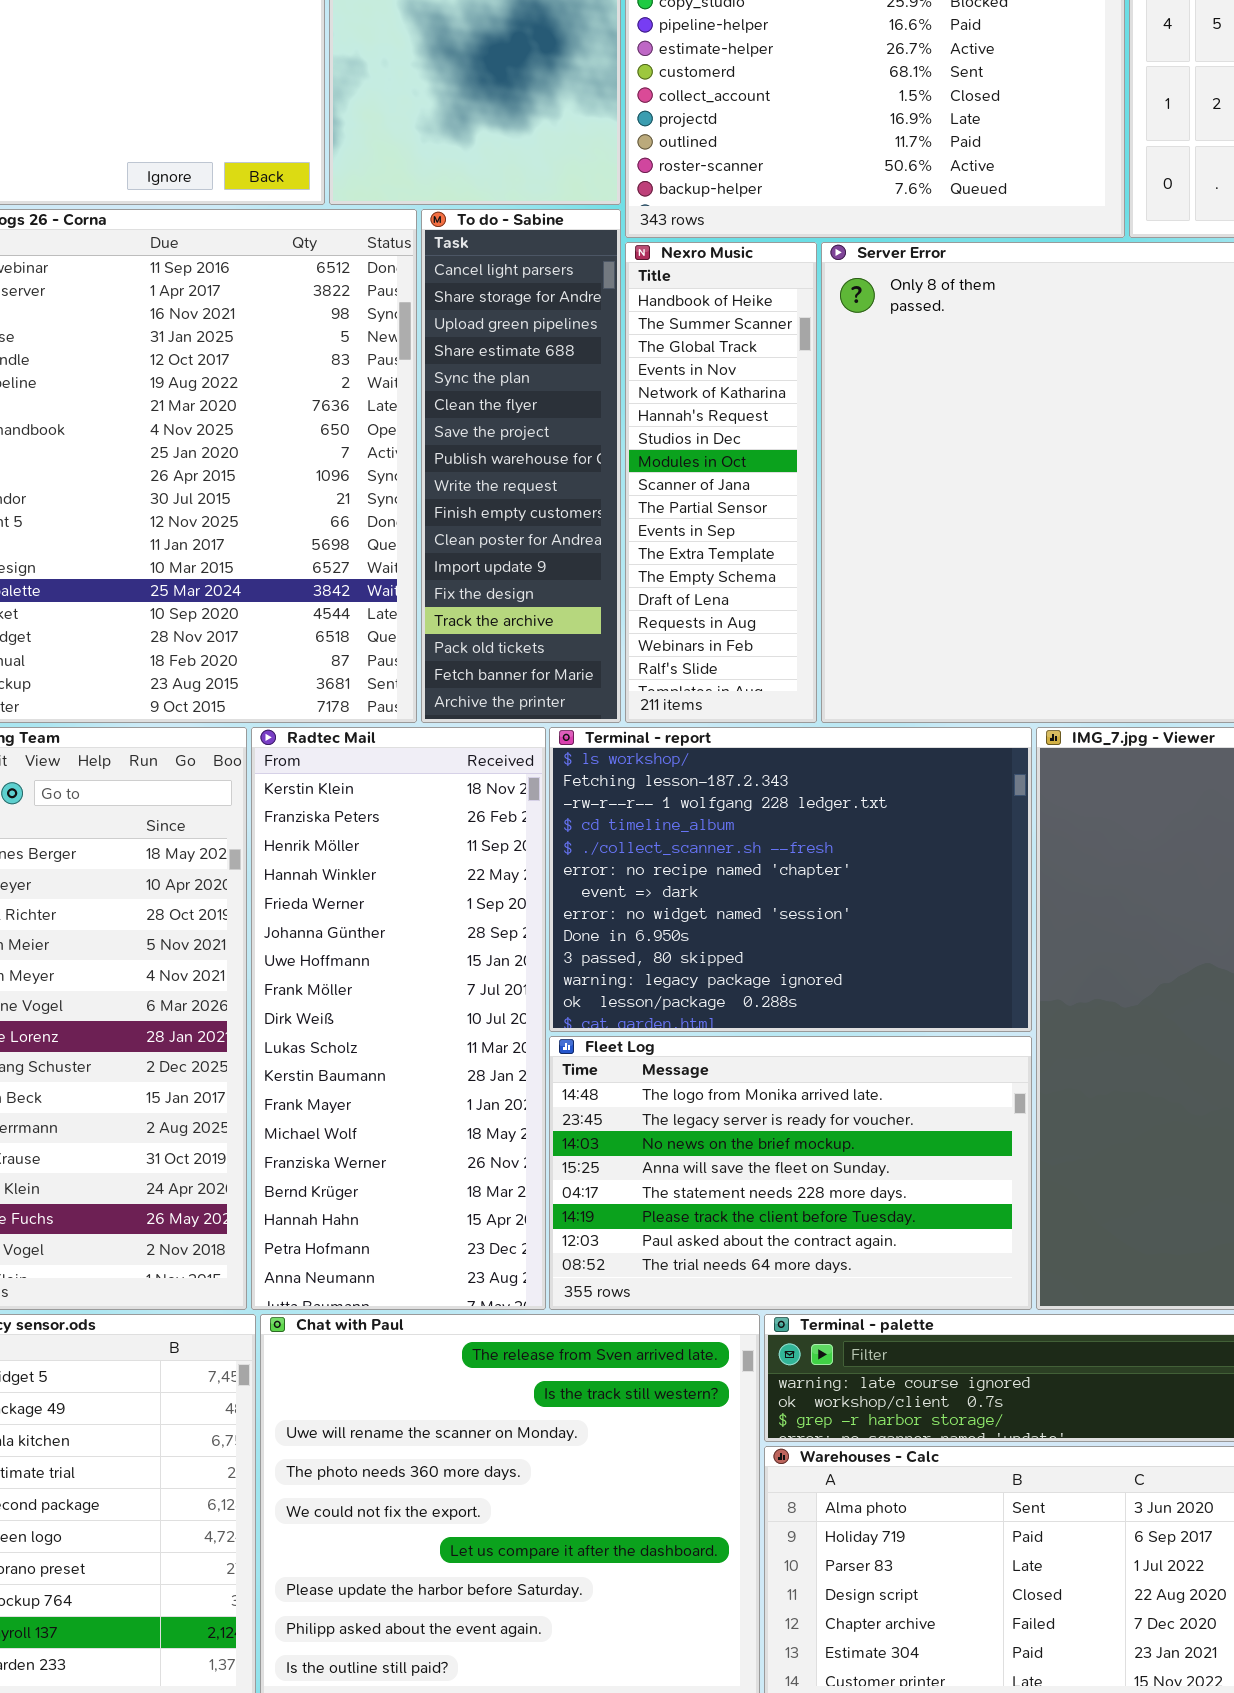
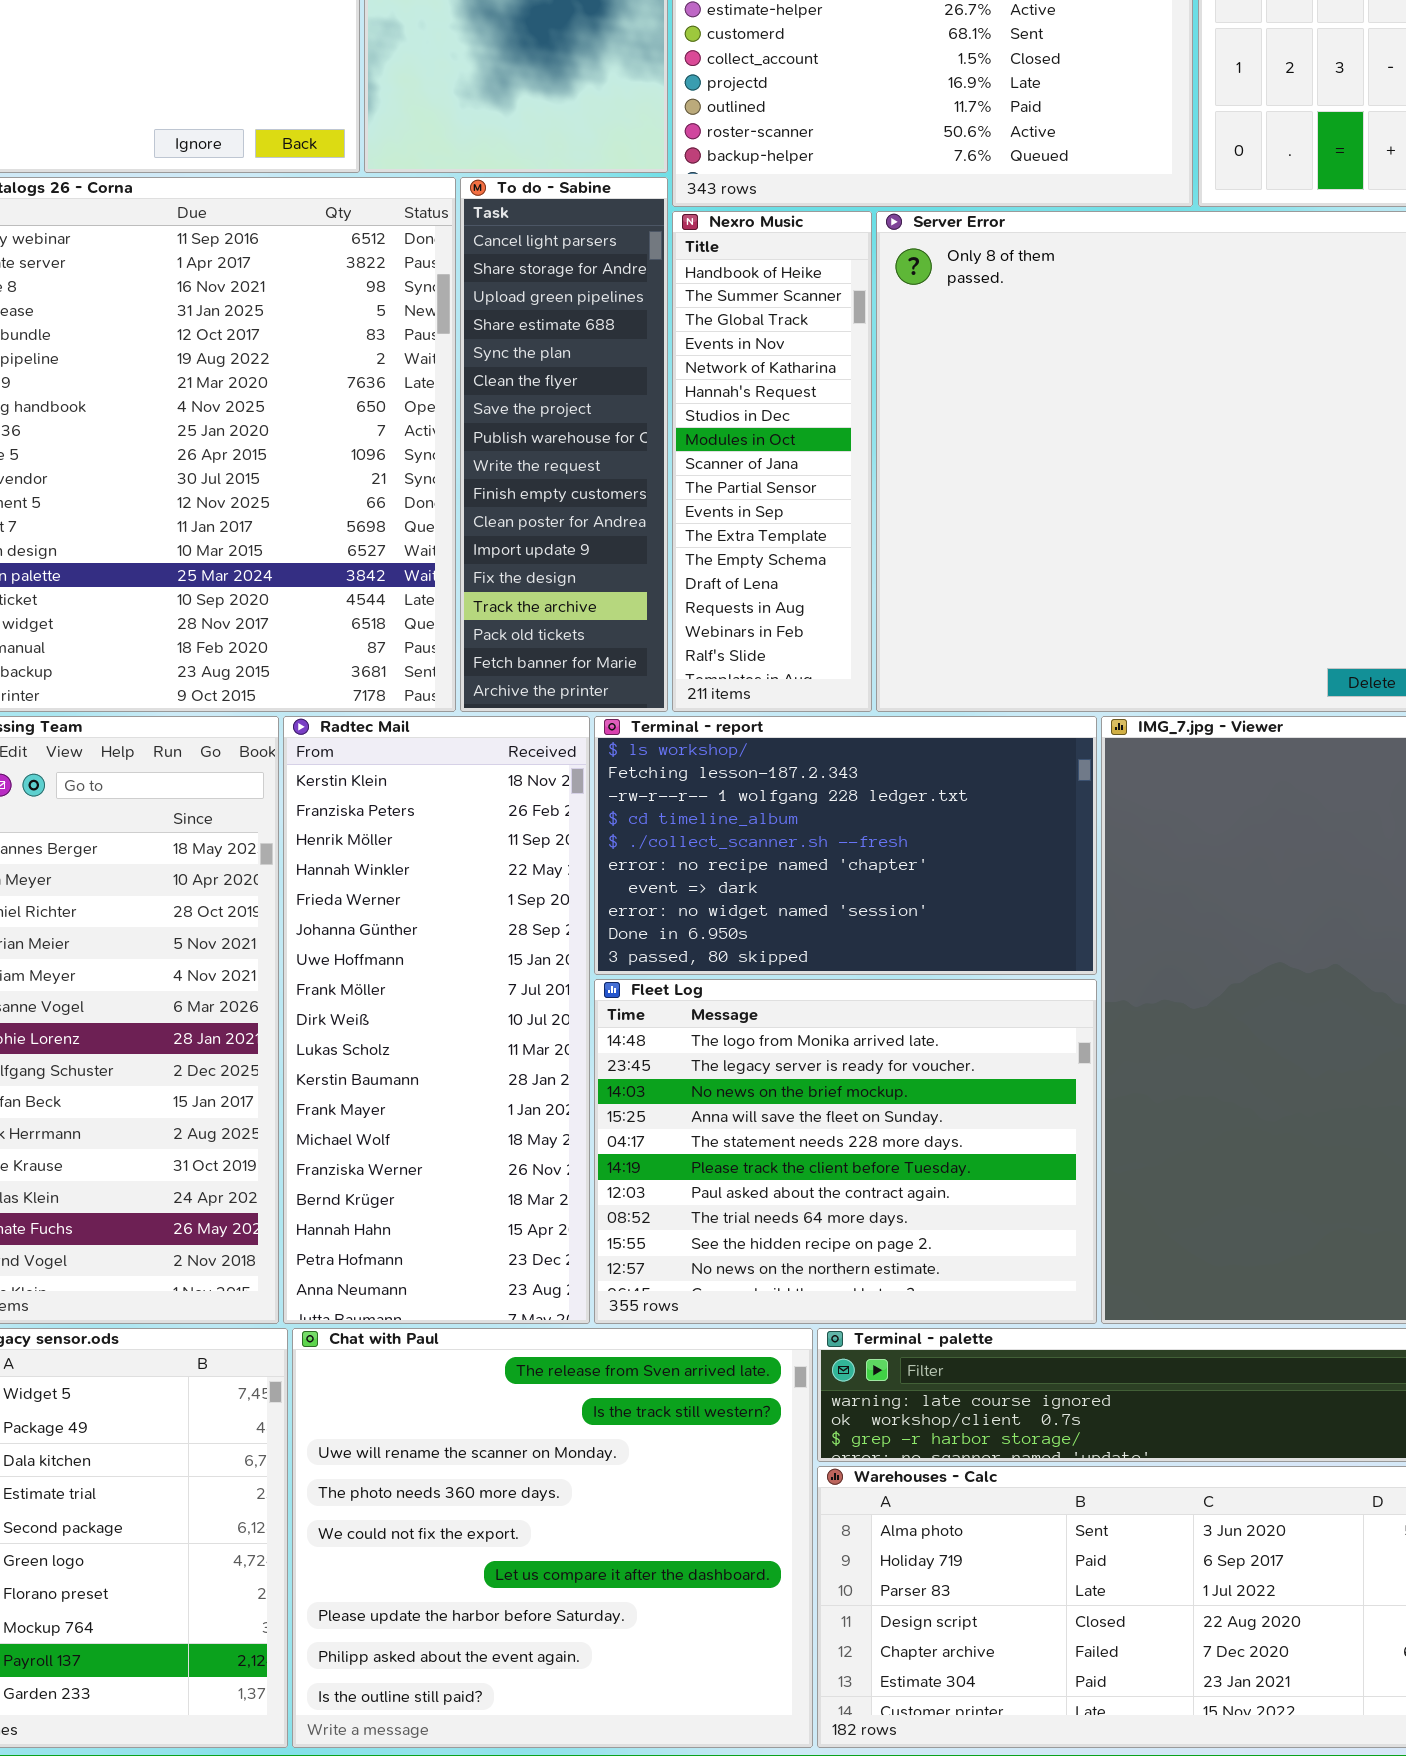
Terminal - report: [549,727,1032,1032] -> [594,716,1097,975], resized
Fleet Log: [549,1036,1032,1310] -> [594,979,1097,1324], resized

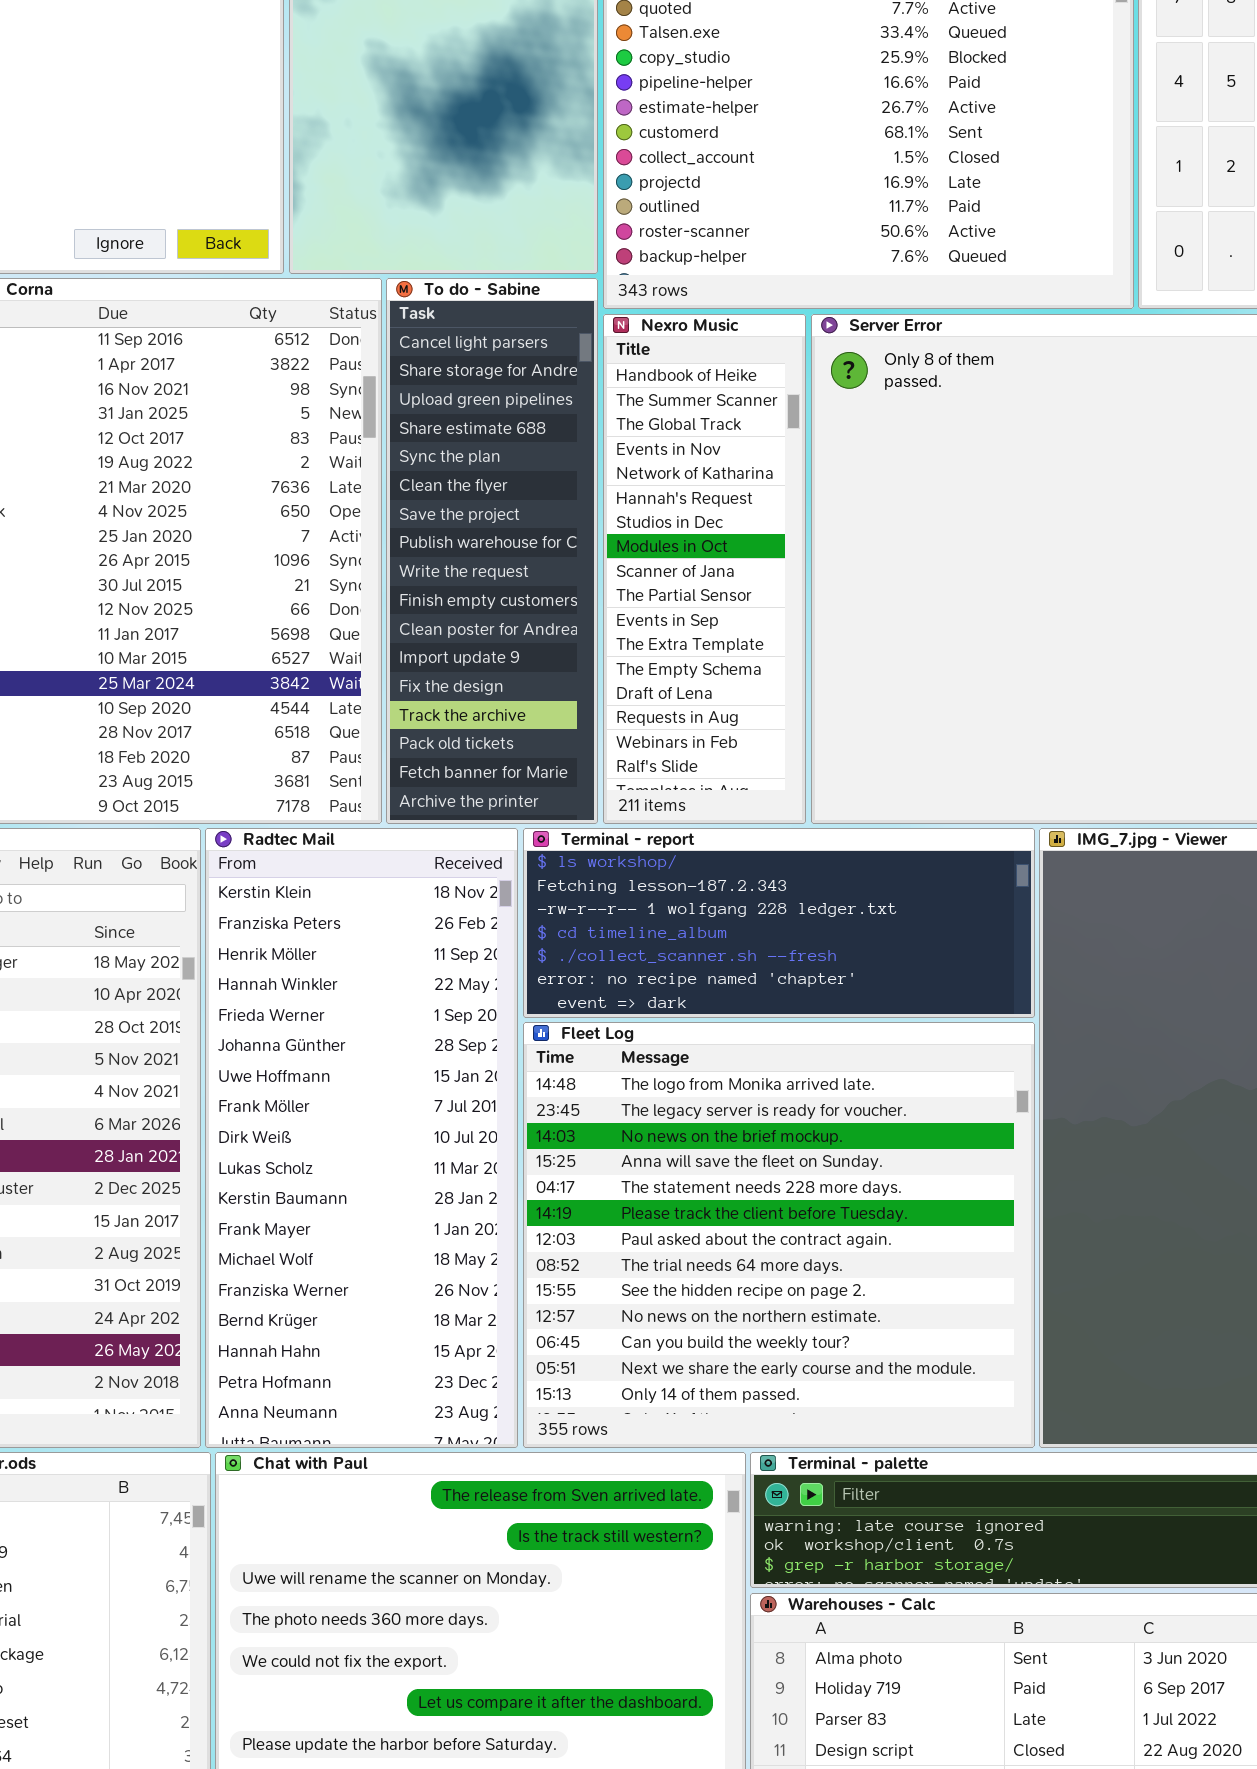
Terminal - report: [594,716,1097,975] -> [523,828,1035,1018], resized
Fleet Log: [594,979,1097,1324] -> [523,1022,1035,1448], resized

